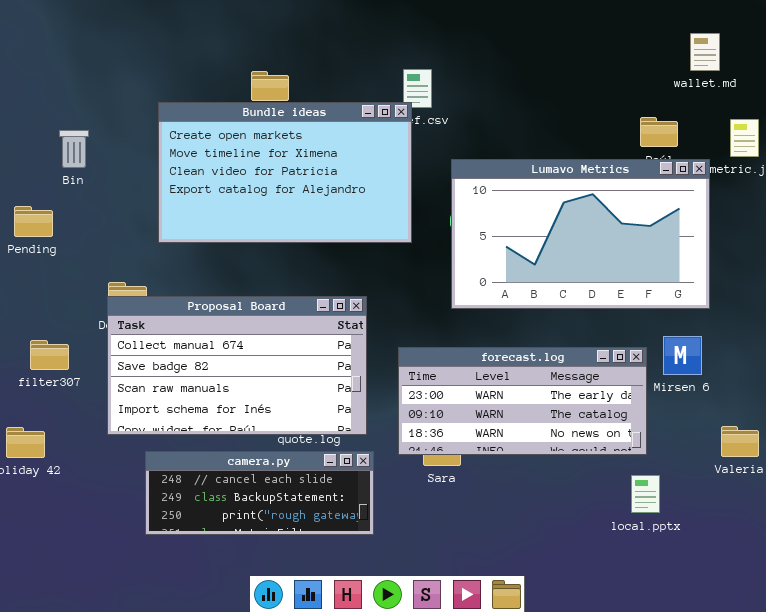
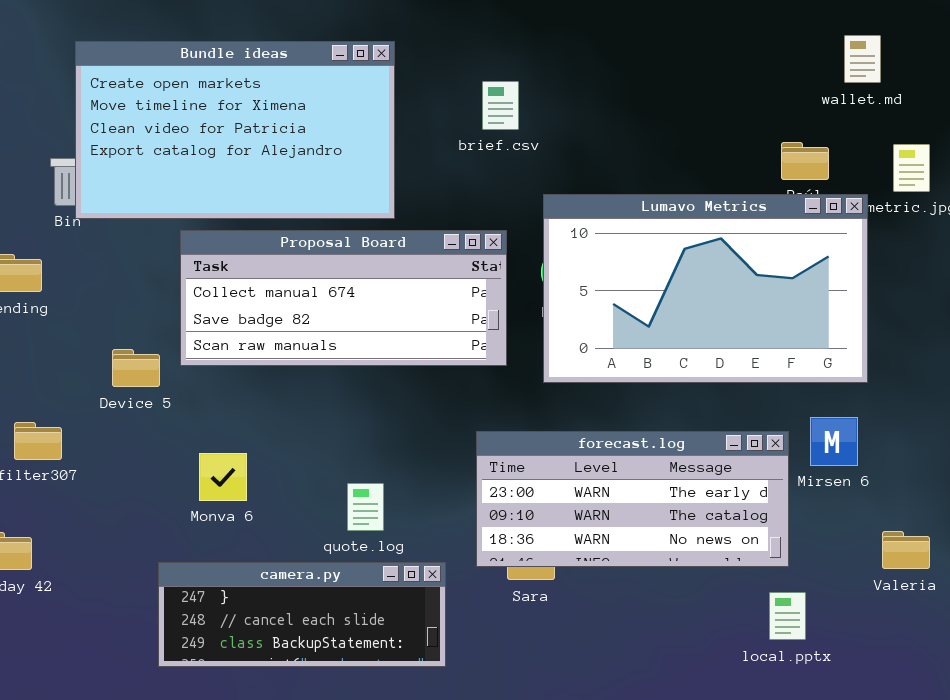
Bundle ideas: [158,102,412,243] -> [75,41,395,219], moved
Proposal Board: [107,296,367,435] -> [180,230,507,366], moved, resized
camera.py: [145,451,374,535] -> [158,562,446,667], scrolled up 1 row

